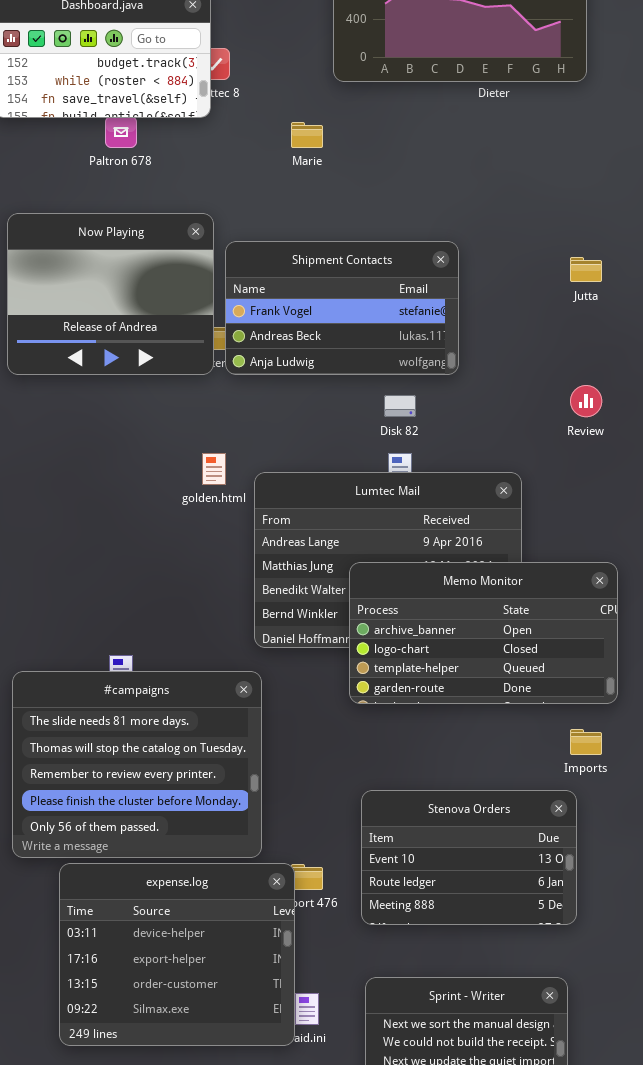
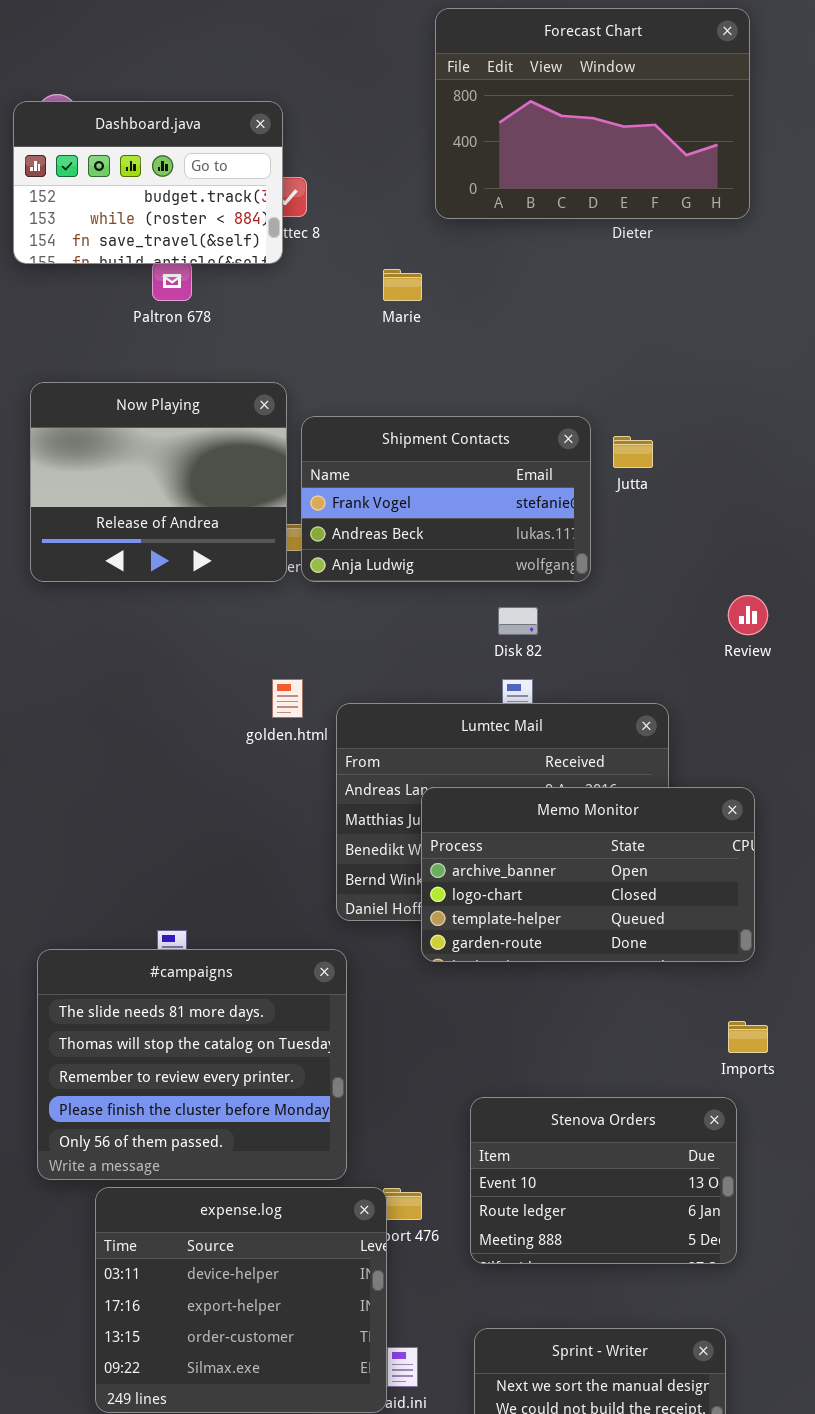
Jutta: [570,257,602,282] -> [613,436,653,468], moved
Memo Monitor: [349,562,618,704] -> [421,787,755,962], moved

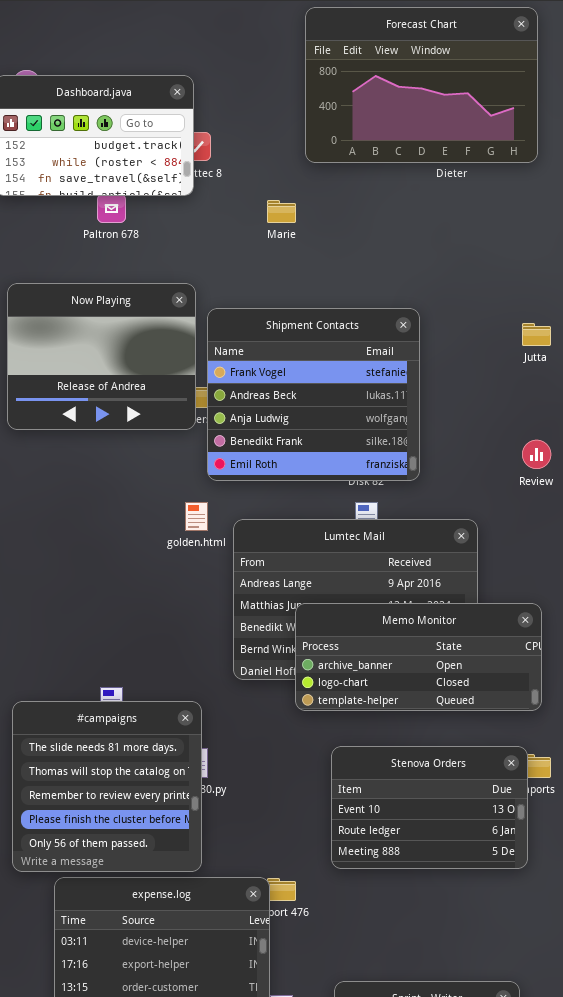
Shipment Contacts: [301,416,591,582] -> [207,308,420,481], resized
Jutta: [613,436,653,468] -> [522,323,551,346], moved
Memo Monitor: [421,787,755,962] -> [295,603,542,711], resized
#campaigns: [37,949,347,1180] -> [12,701,202,872], resized
Stenova Orders: [470,1097,737,1264] -> [331,746,528,869], moved

